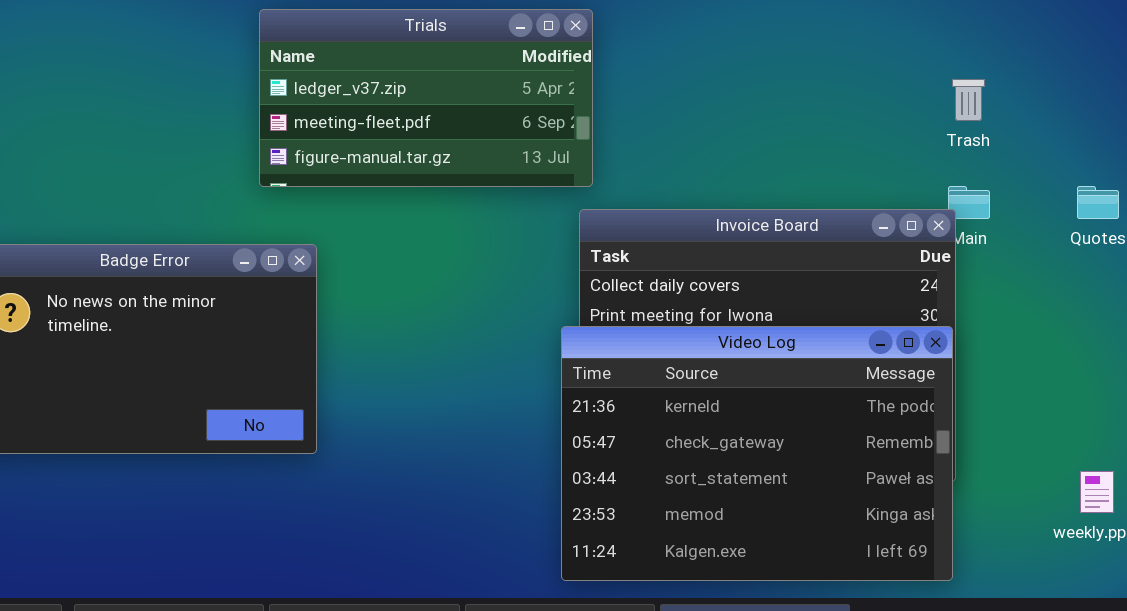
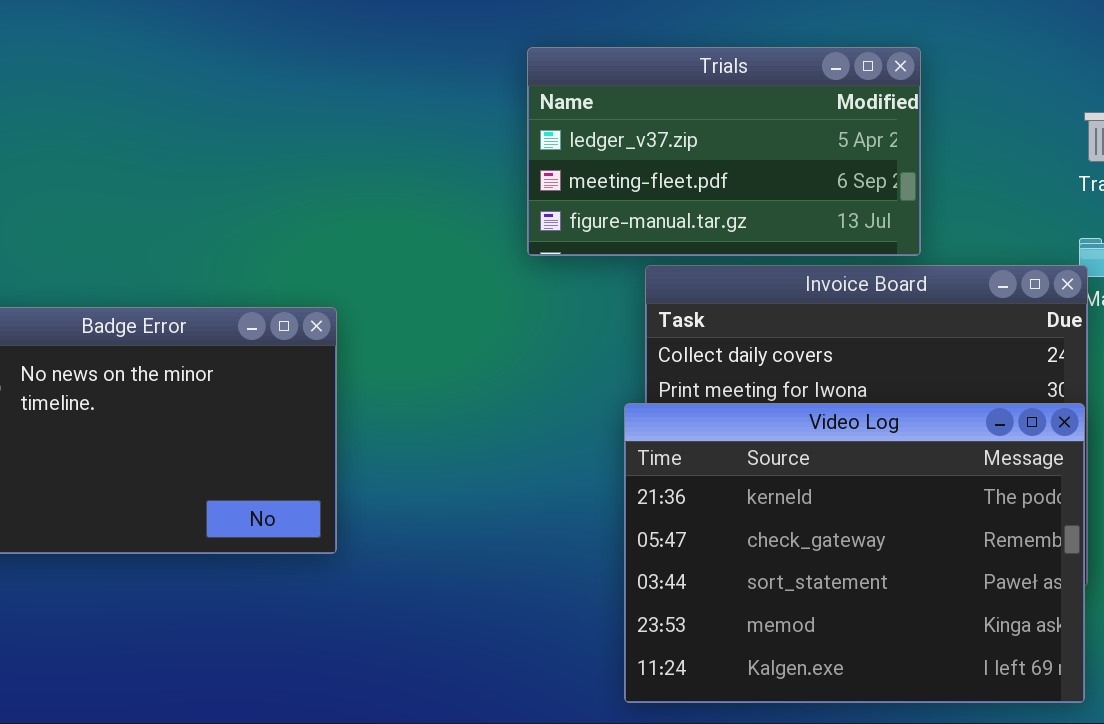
Trials: [259,9,593,187] -> [527,47,921,256], moved

